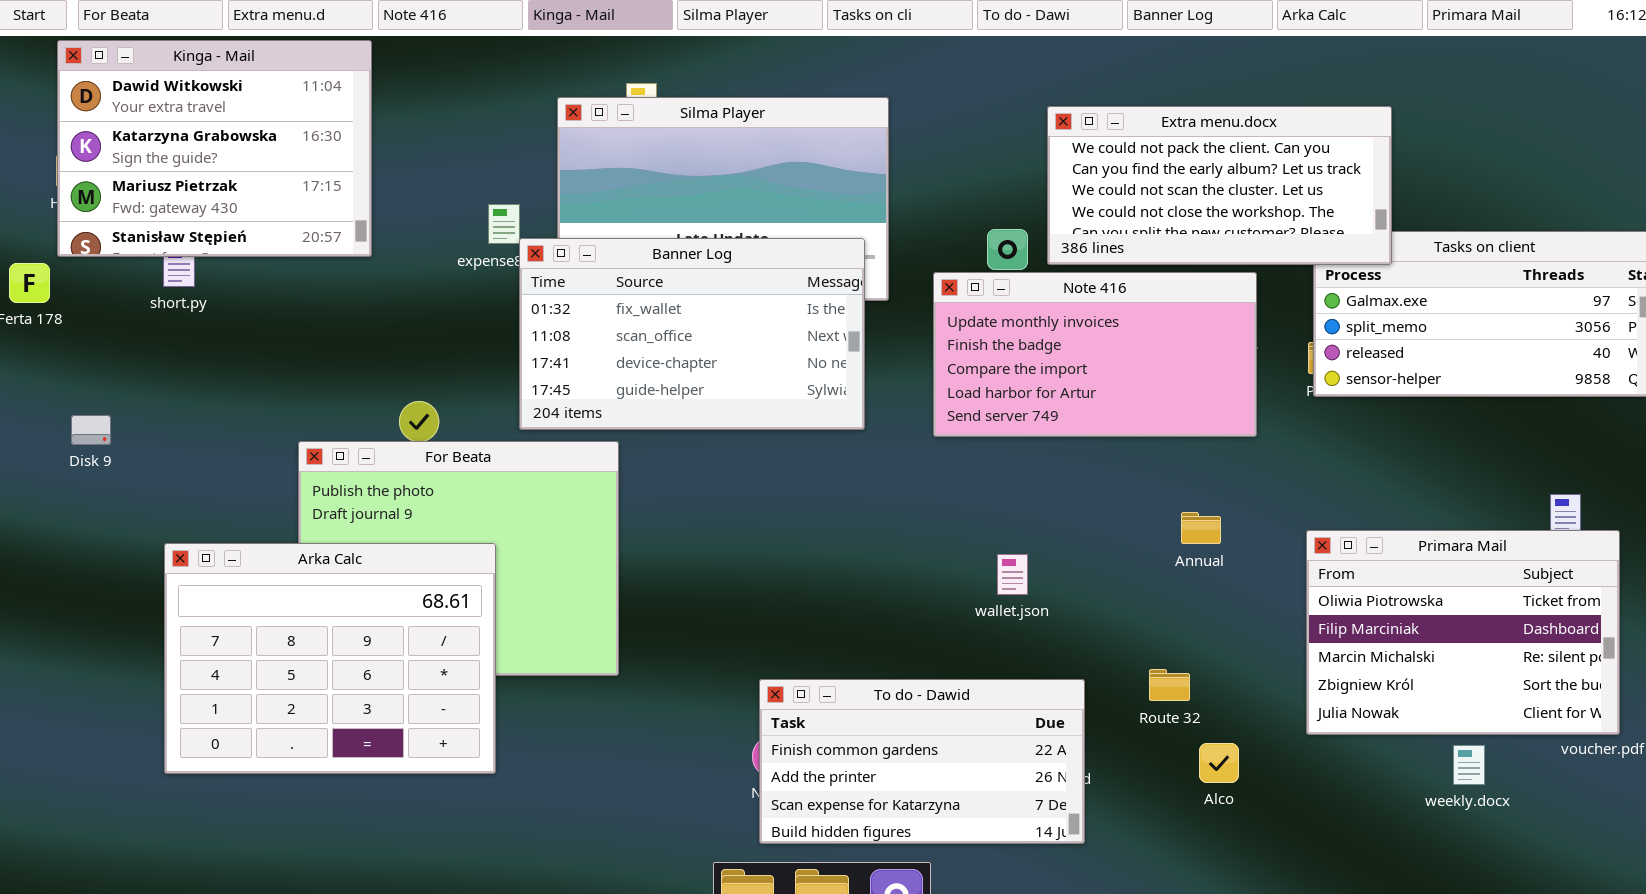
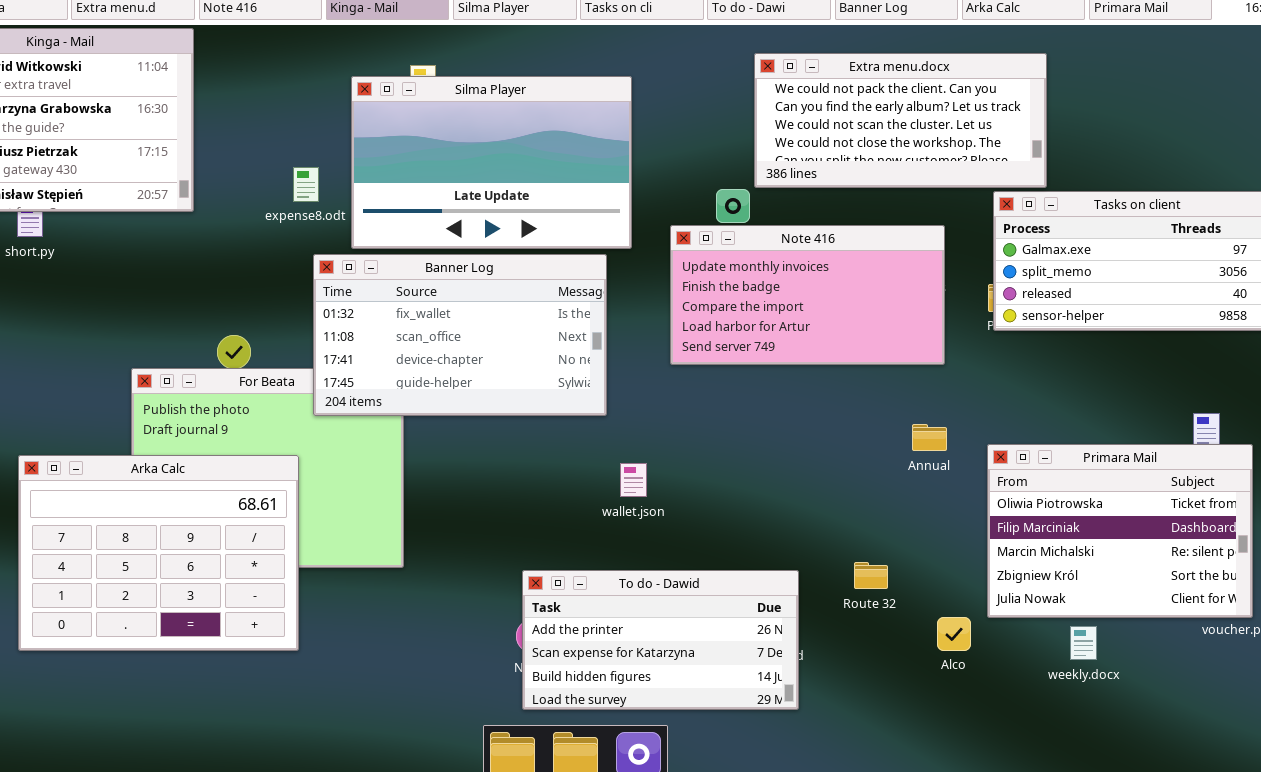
Extra menu.docx: [1047,106,1392,265] -> [754,53,1047,188], moved
Banner Log: [519,238,865,430] -> [313,254,607,416], moved
Annual: [1181,512,1221,544] -> [912,424,947,451], moved
wallet.json: [997,554,1028,595] -> [620,463,647,497], moved
To do - Dawid: [759,679,1085,844] -> [522,570,799,710], scrolled down 1 row
Alco: [1199,743,1239,783] -> [937,617,971,651], moved
weekly.docx: [1453,745,1485,785] -> [1070,626,1097,660], moved

